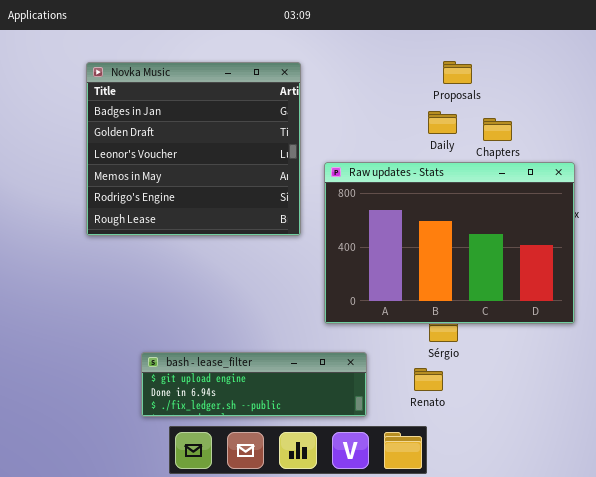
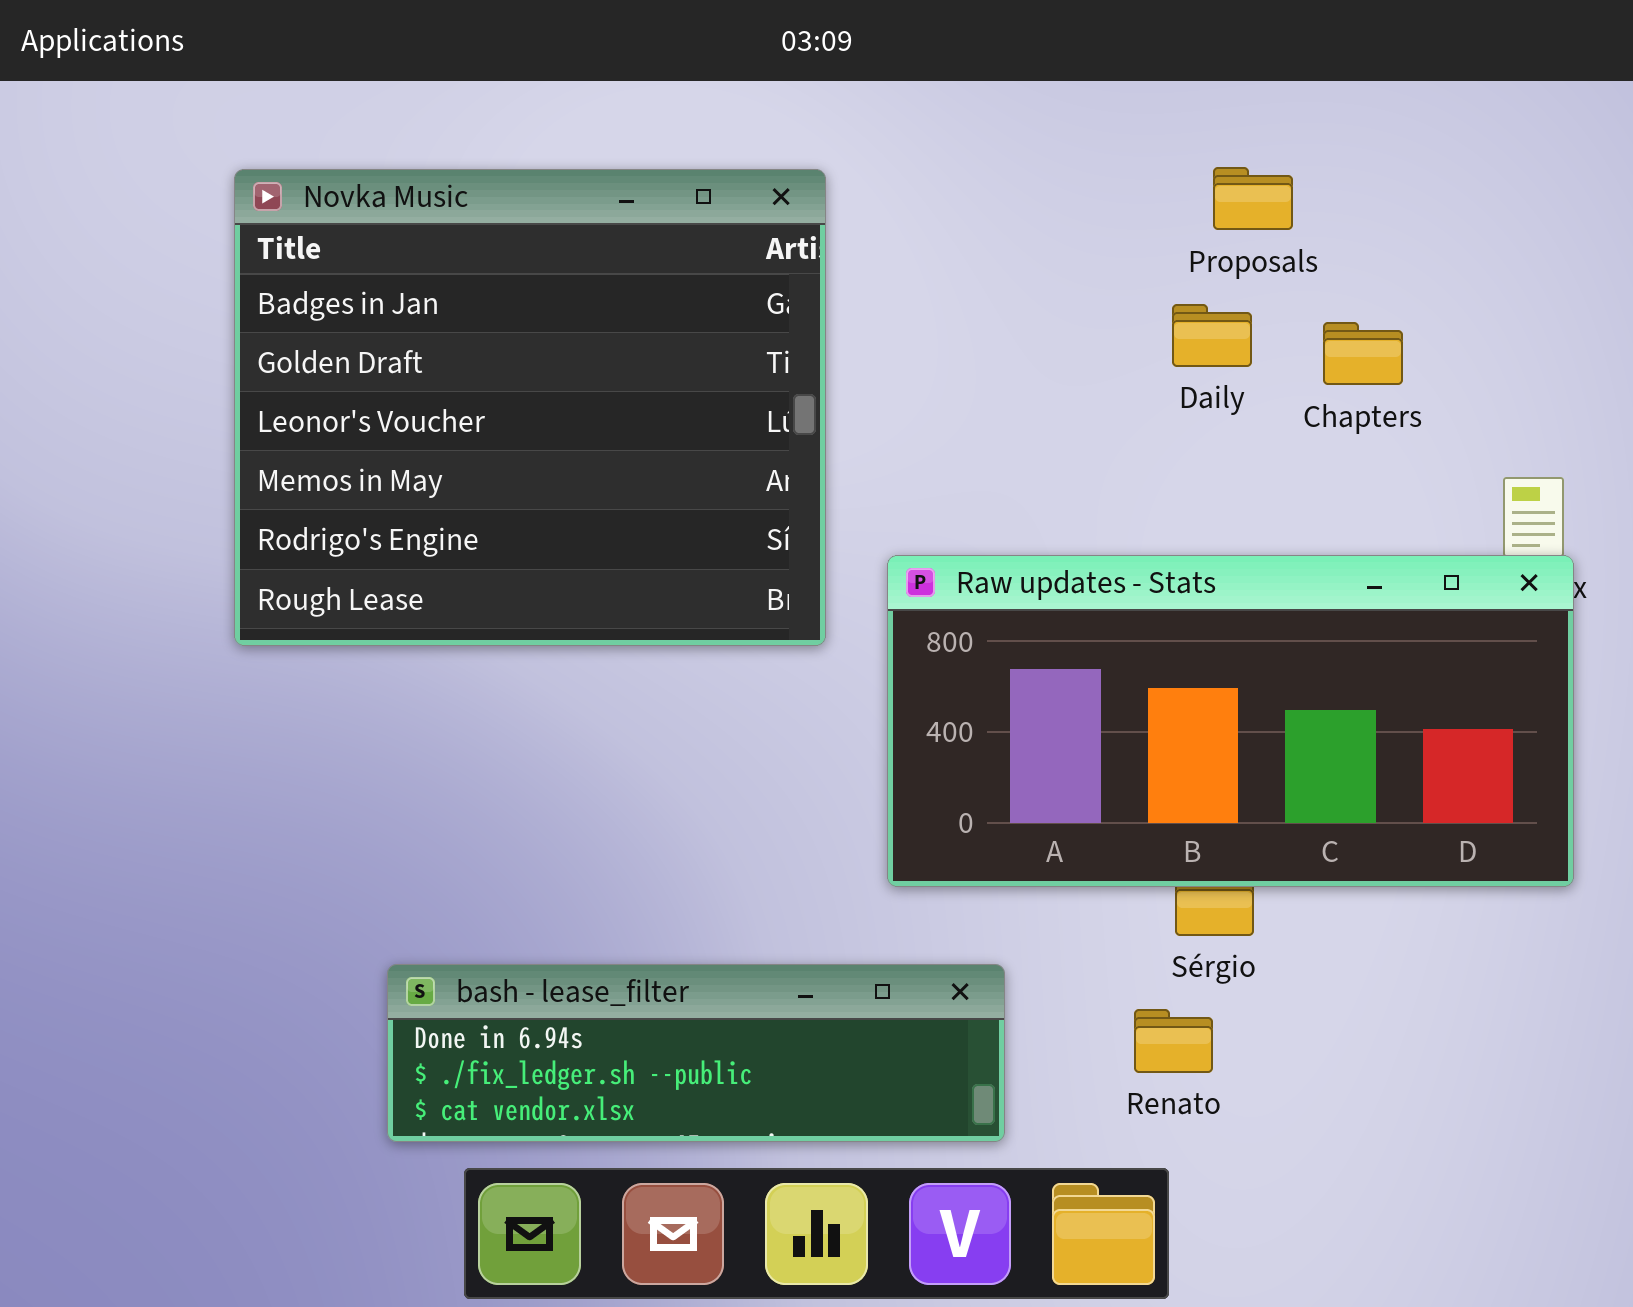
Raw updates - Stats: [324,162,575,324] -> [887,555,1574,887], resized
bash - lease_filter: [141,352,367,417] -> [387,964,1005,1142], scrolled down 1 row

